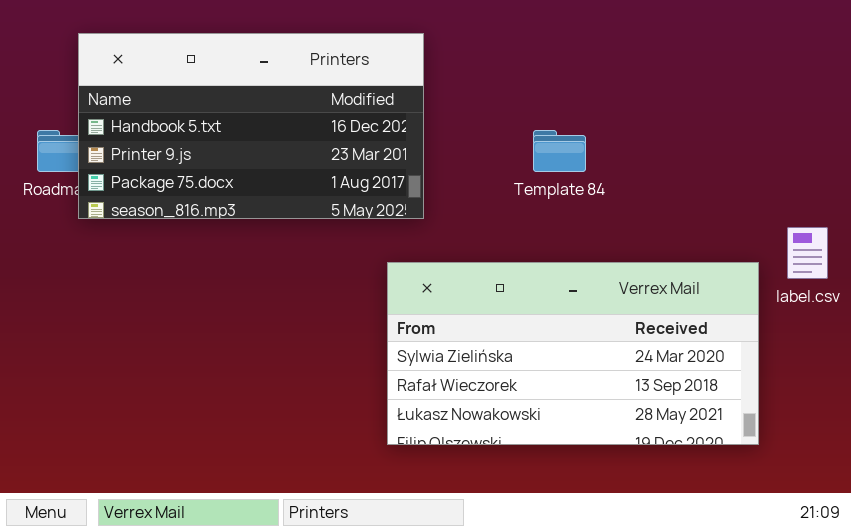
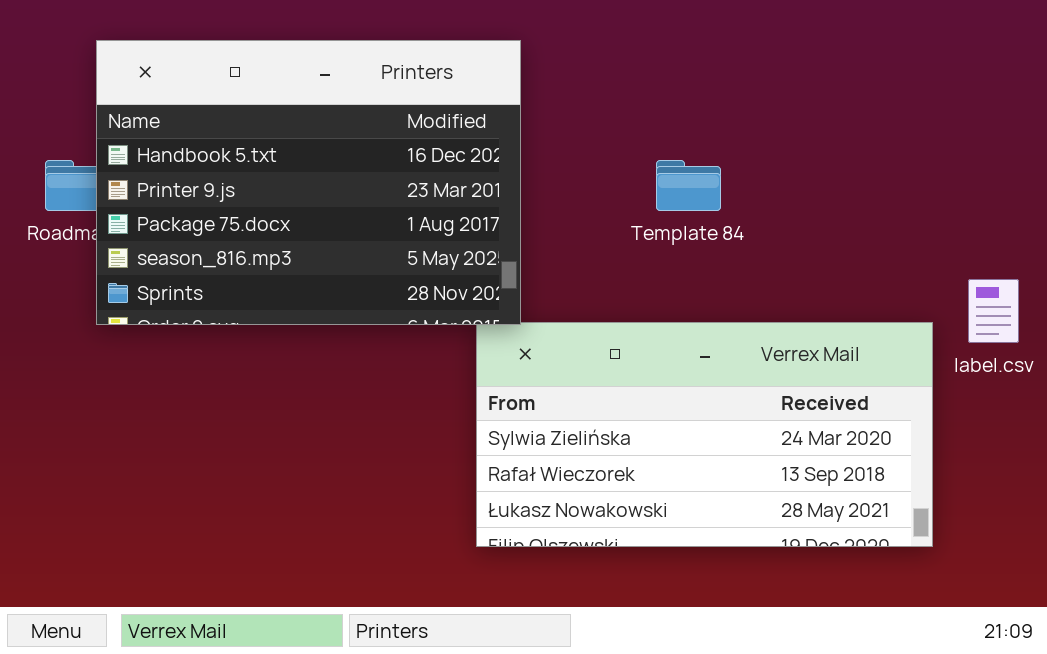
Printers: [78,33,424,219] -> [96,40,521,325], resized

